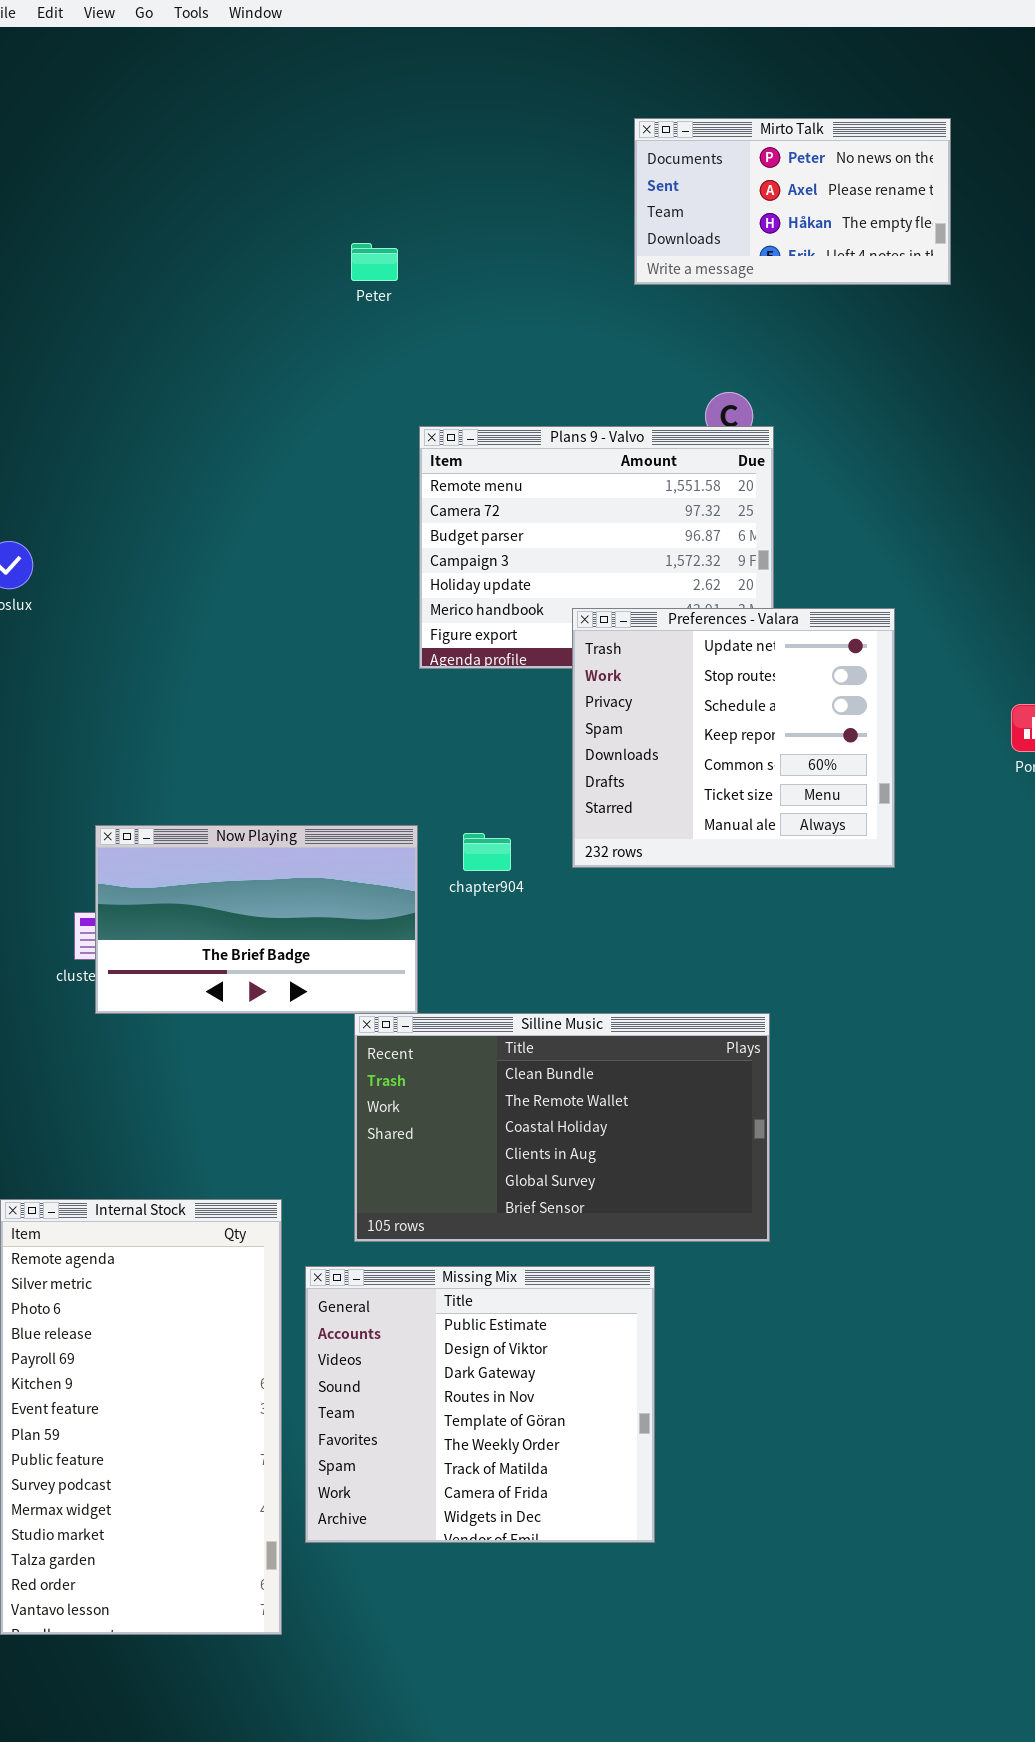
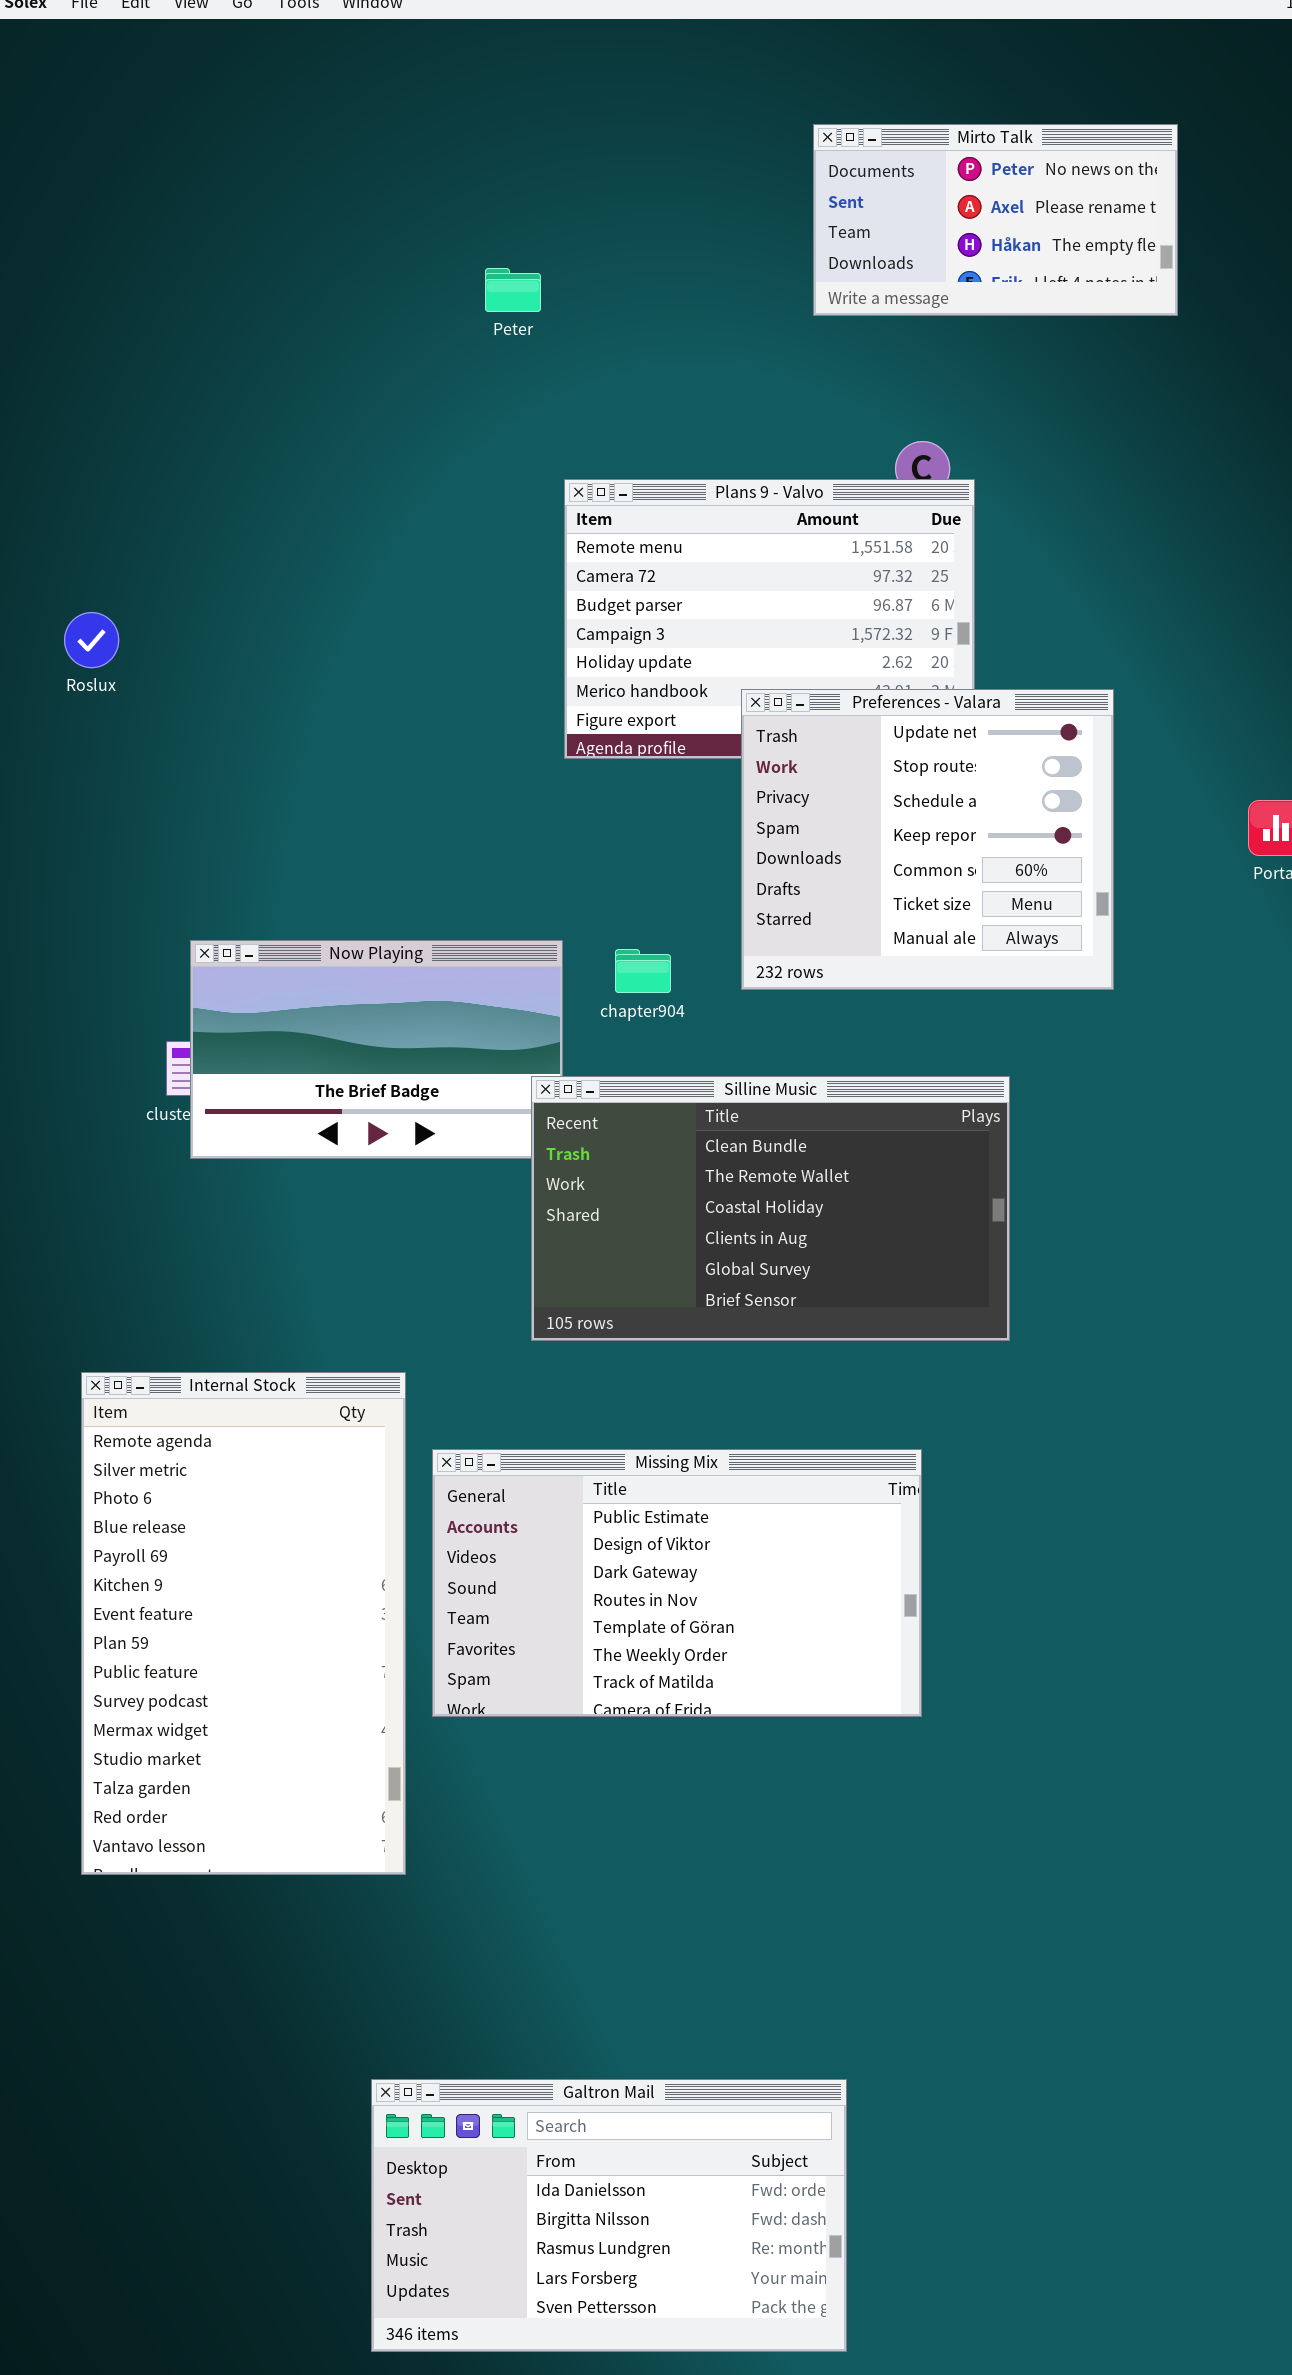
Silline Music: [354,1013,770,1242] -> [531,1076,1010,1341], moved
Missing Mix: [305,1266,655,1543] -> [432,1449,922,1717], resized

